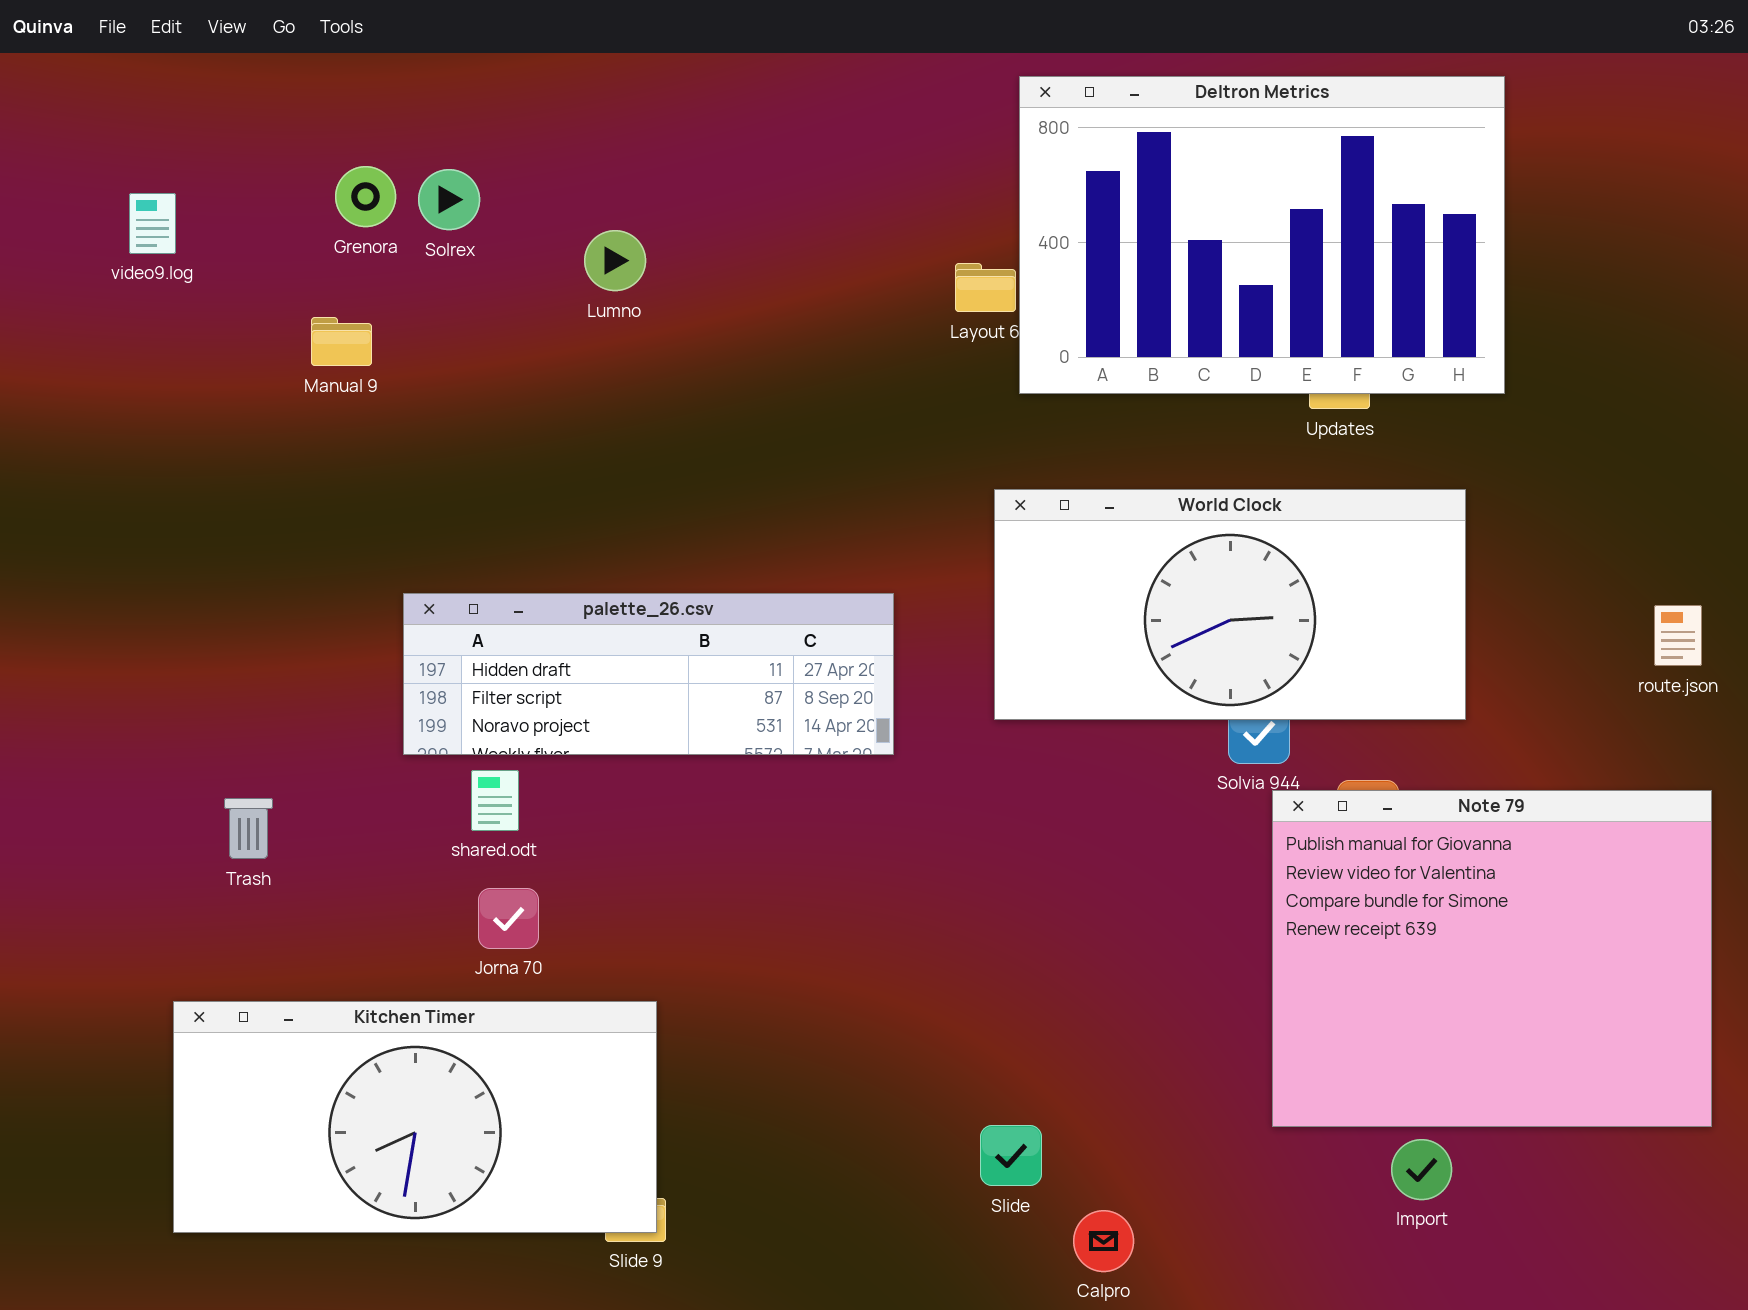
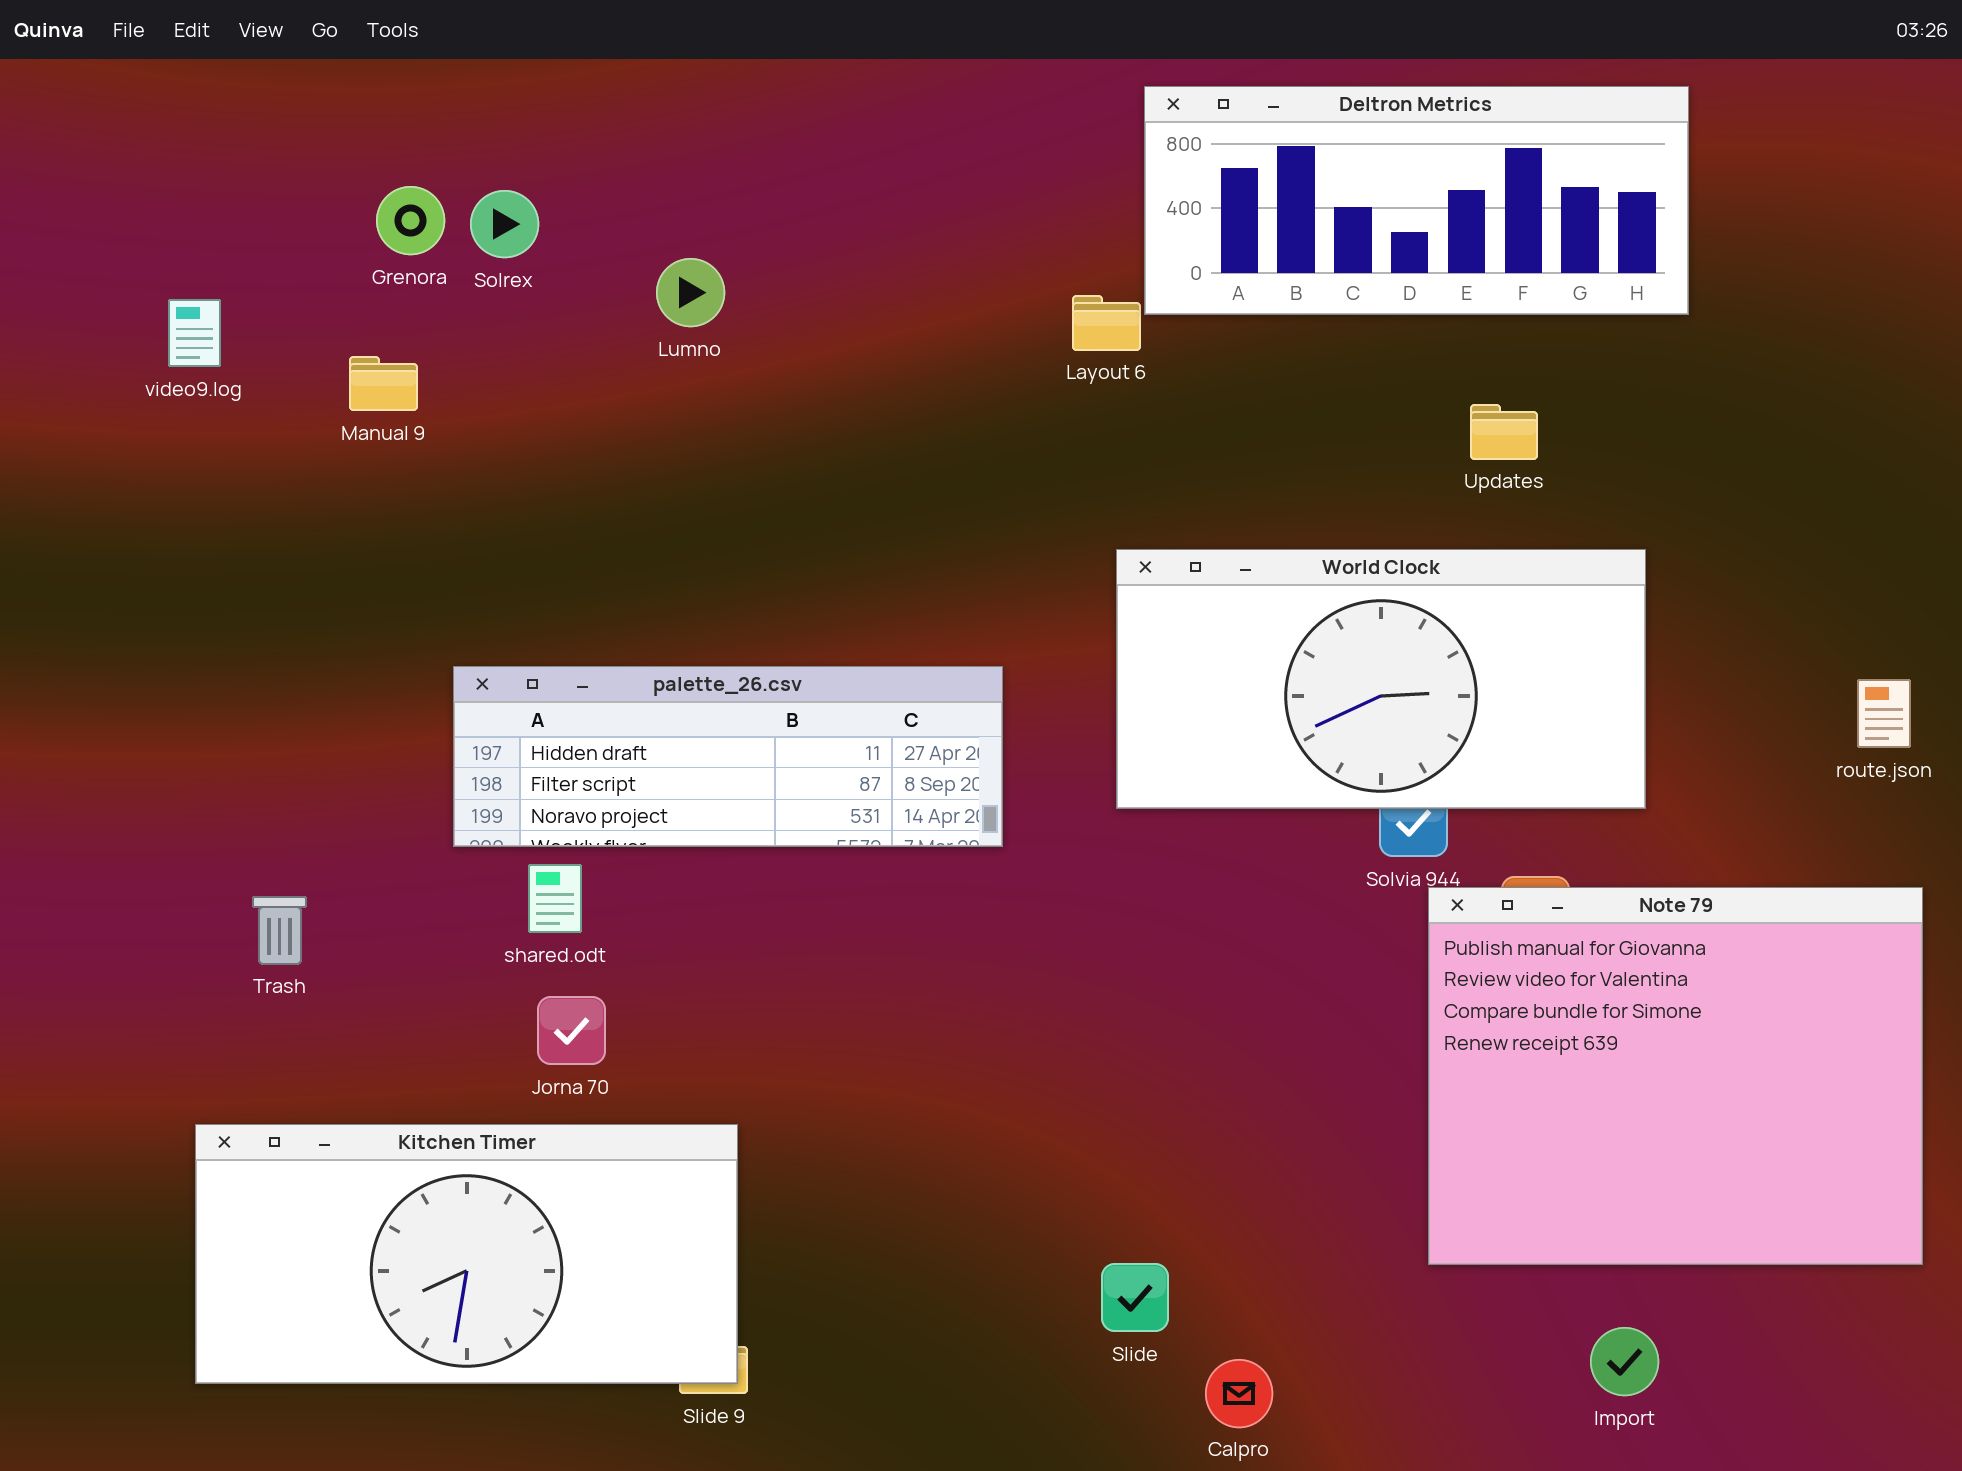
Deltron Metrics: [1019,76,1505,394] -> [1144,86,1689,315], resized
video9.log: [129,193,176,254] -> [168,299,221,367], moved
Import: [1391,1139,1452,1200] -> [1590,1327,1659,1396], moved

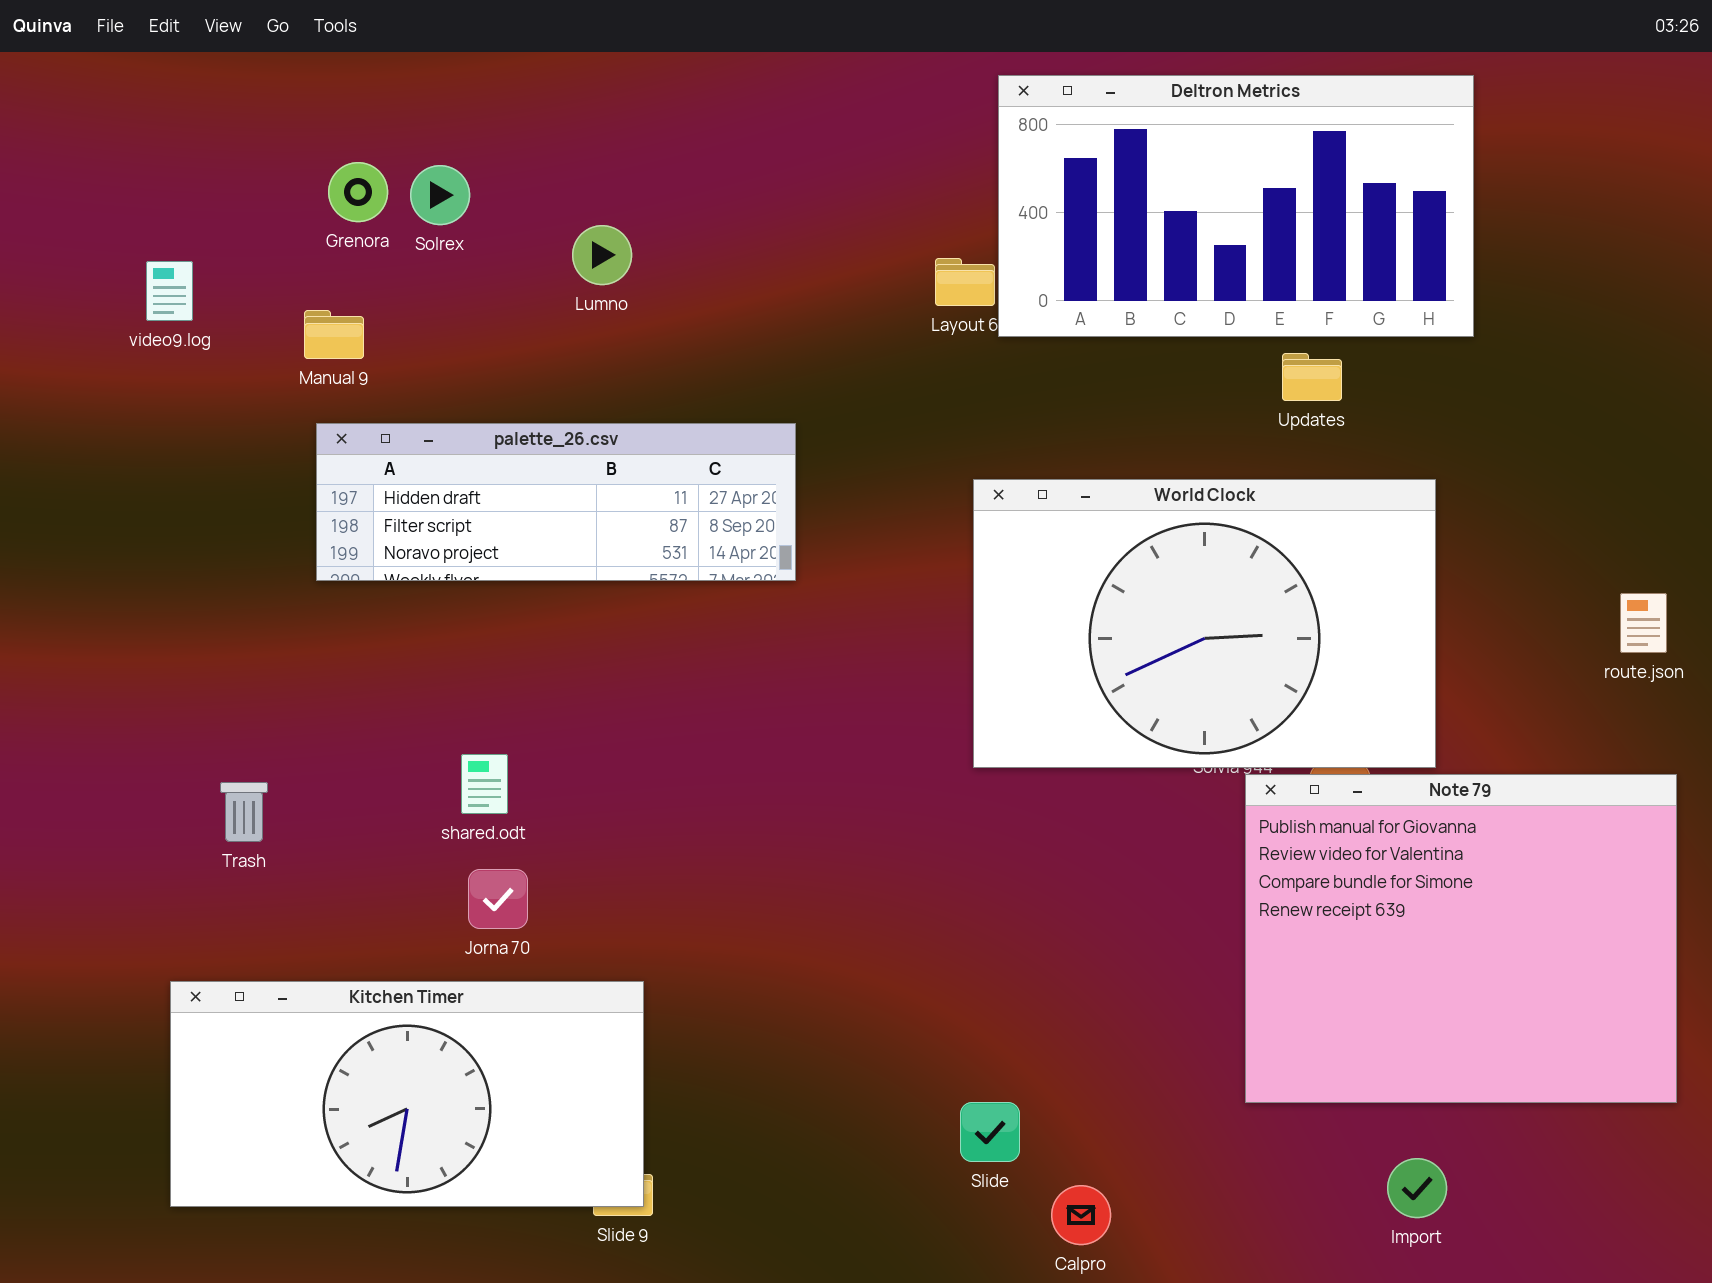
Deltron Metrics: [1144,86,1689,315] -> [998,75,1474,337], resized
World Clock: [1116,549,1646,809] -> [973,479,1436,768], resized
palette_26.csv: [453,666,1003,847] -> [316,423,796,581], moved

